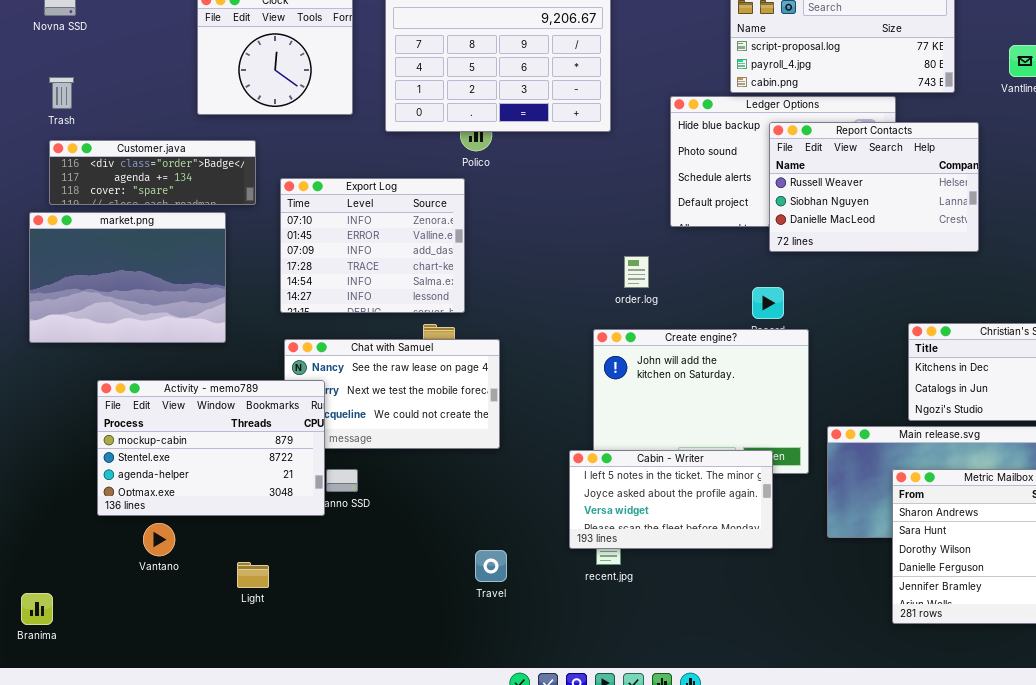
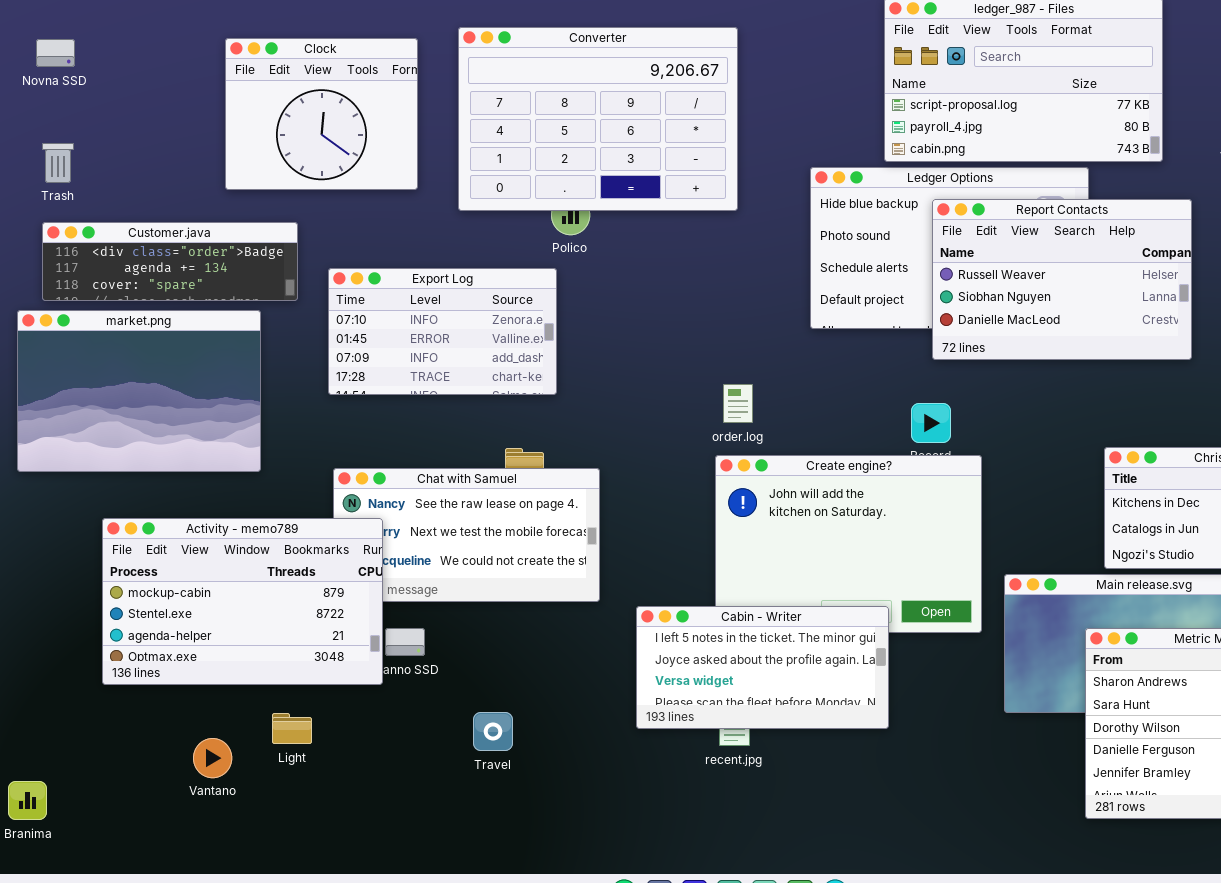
Export Log: [280,178,465,313] -> [328,268,557,395], resized
order.log: [624,256,649,288] -> [723,384,753,423], moved
Cabin - Writer: [569,450,773,549] -> [636,606,889,729], moved
Vantano: [143,523,175,556] -> [193,738,232,778], moved
Travel: [475,550,507,582] -> [473,712,513,751], moved
Light: [237,562,269,588] -> [272,713,312,744], moved

